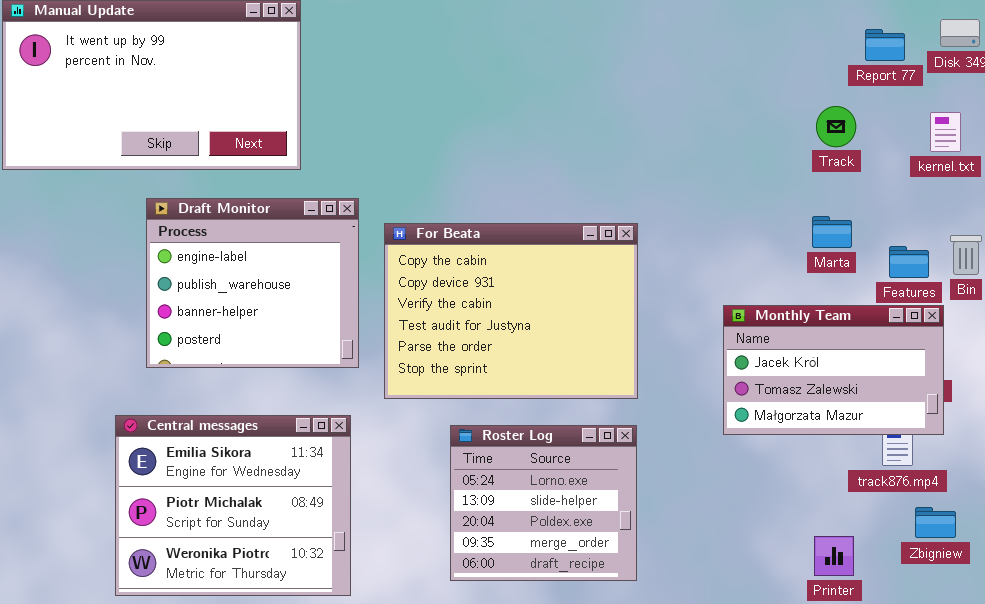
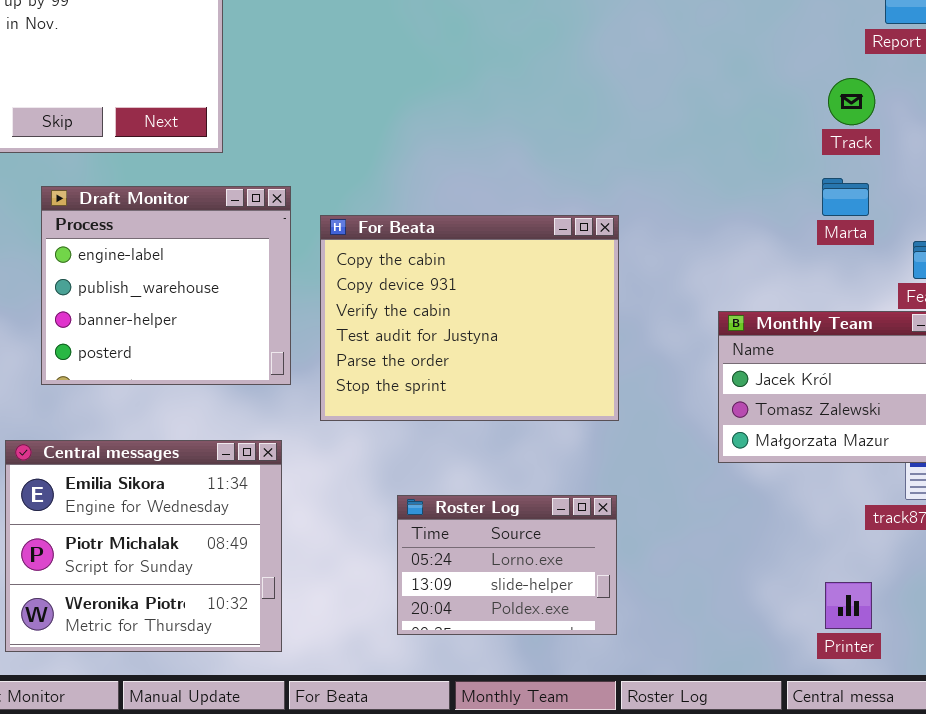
Marta: [812,216,852,248] -> [822,178,869,216], moved
Roster Log: [450,425,637,581] -> [397,495,617,635], resized

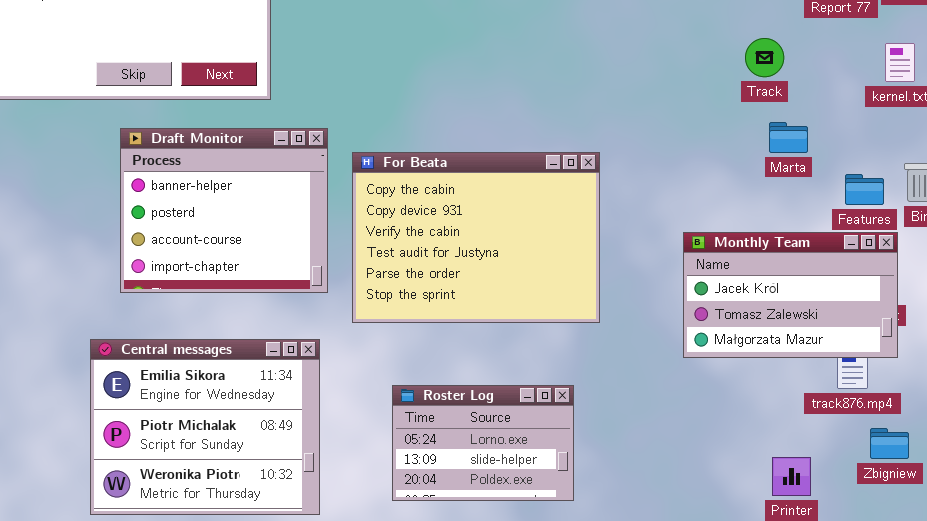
Track: [828,78,875,125] -> [745,38,784,77], moved
Draft Monitor: [41,186,291,385] -> [120,128,328,293], scrolled down 2 rows
Roster Log: [397,495,617,635] -> [392,385,574,501], moved

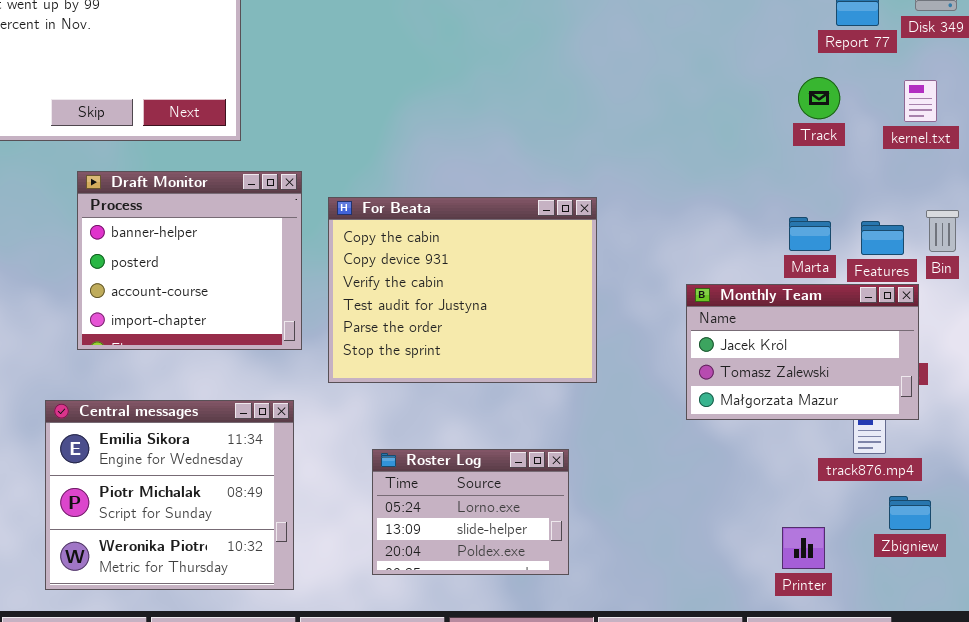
Track: [745,38,784,77] -> [798,77,840,119], moved
Marta: [769,122,808,153] -> [789,217,831,251], moved

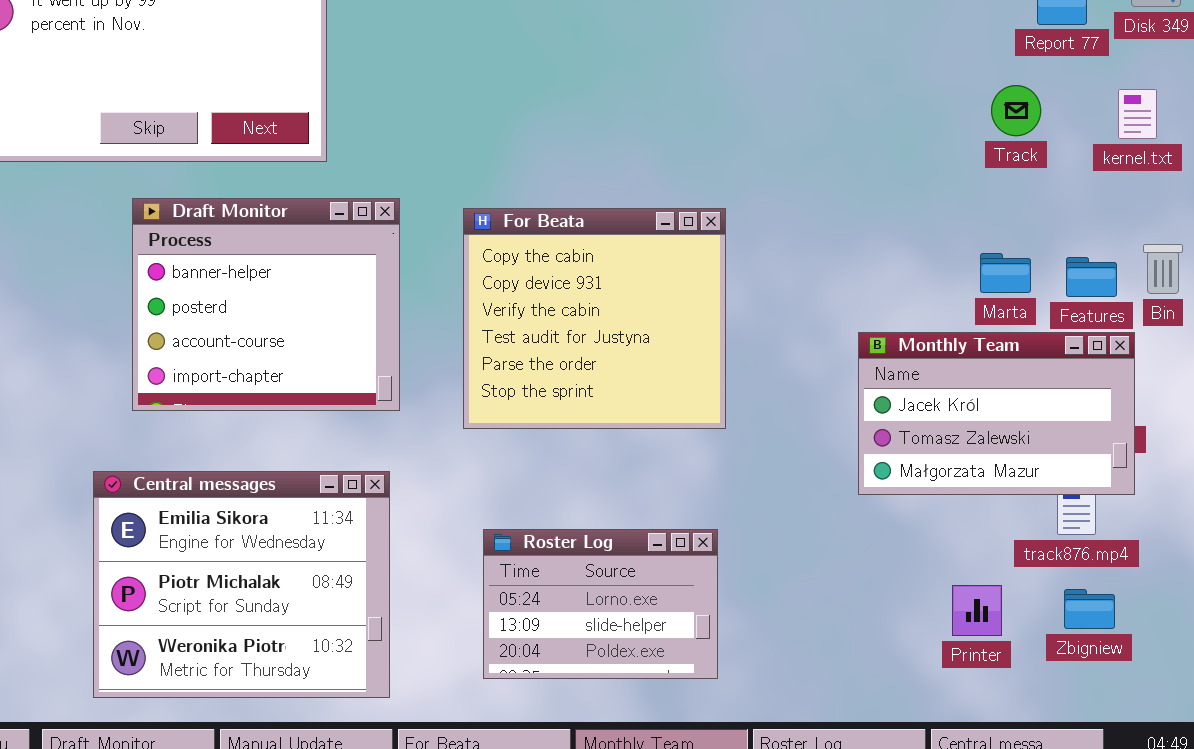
For Beata: [328,197,597,383] -> [463,208,726,429], moved, resized
Zbigniew: [889,496,931,530] -> [1064,589,1115,629], moved
Printer: [782,527,825,569] -> [952,585,1002,636], moved

